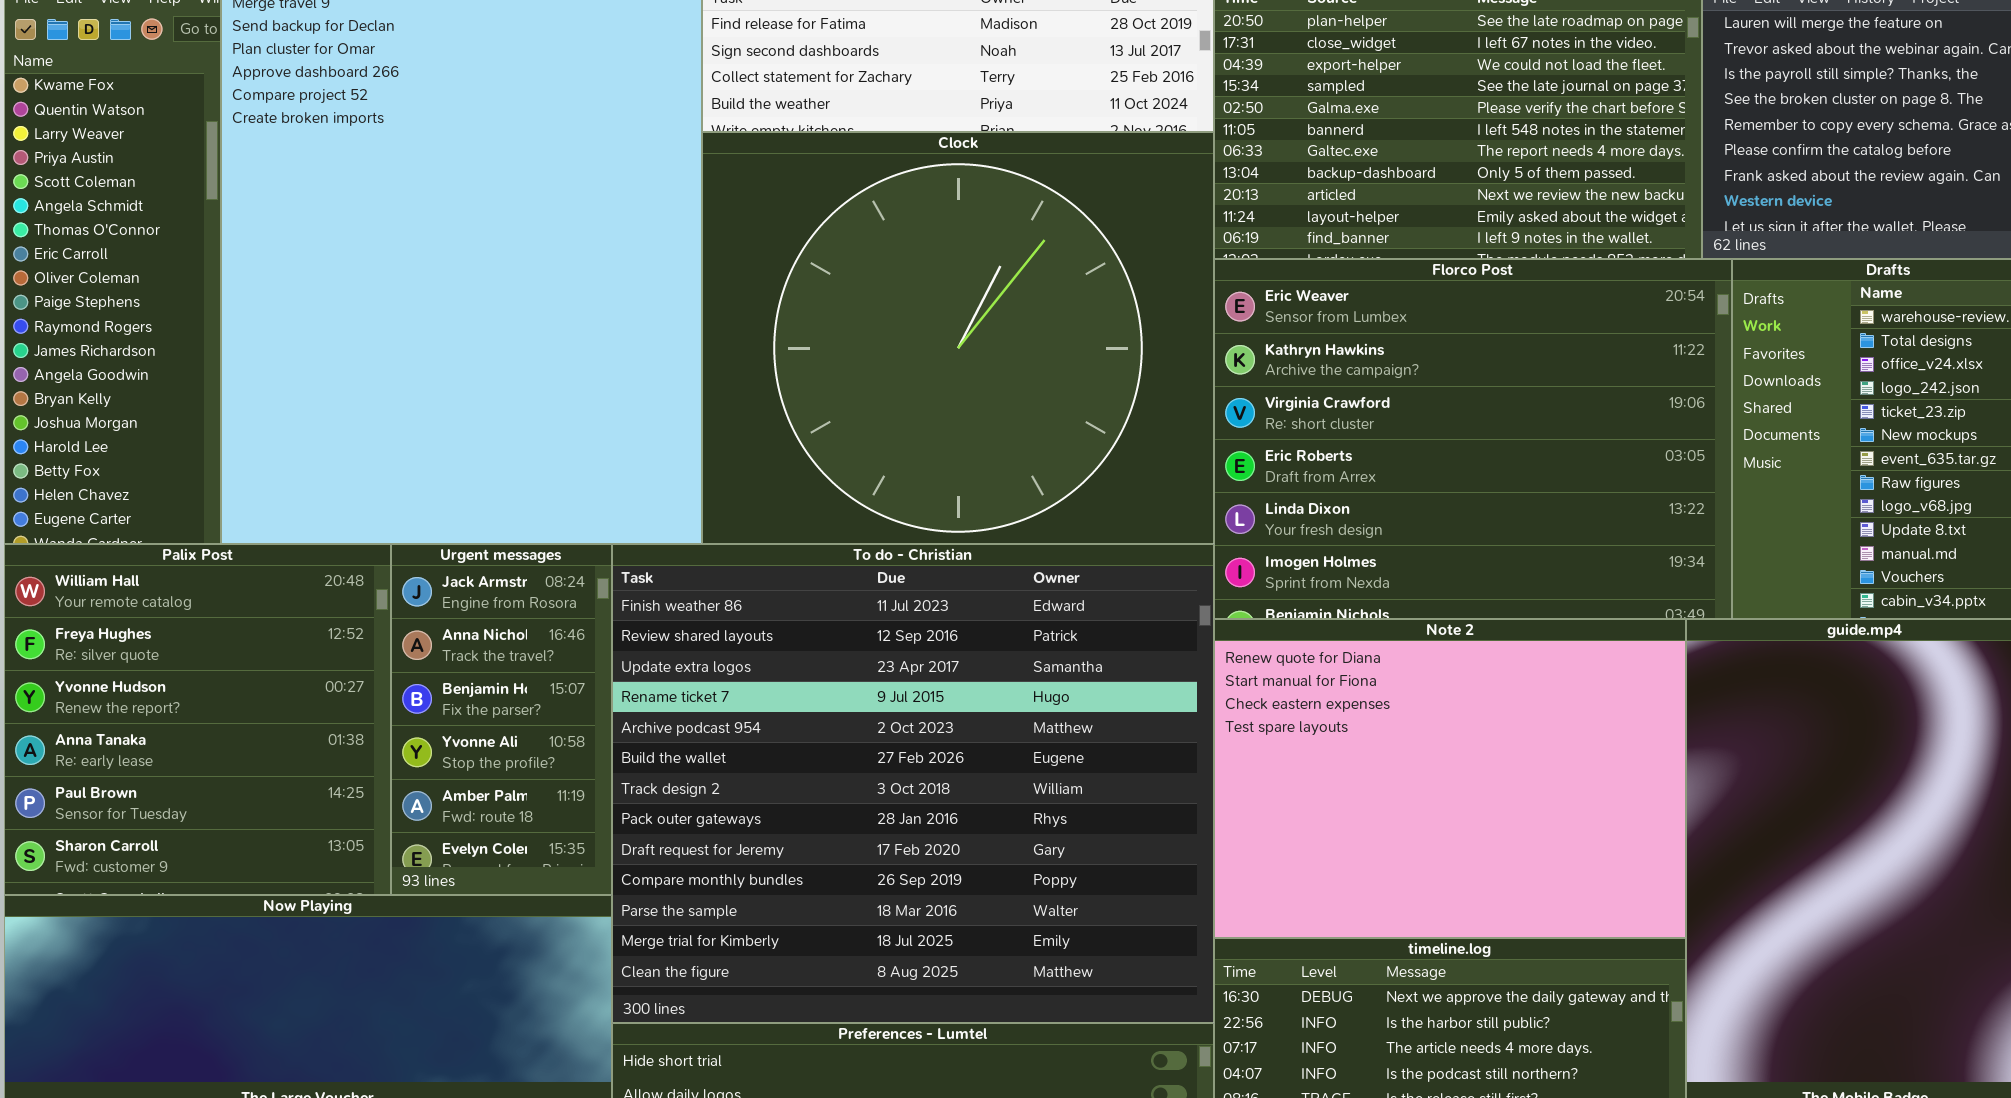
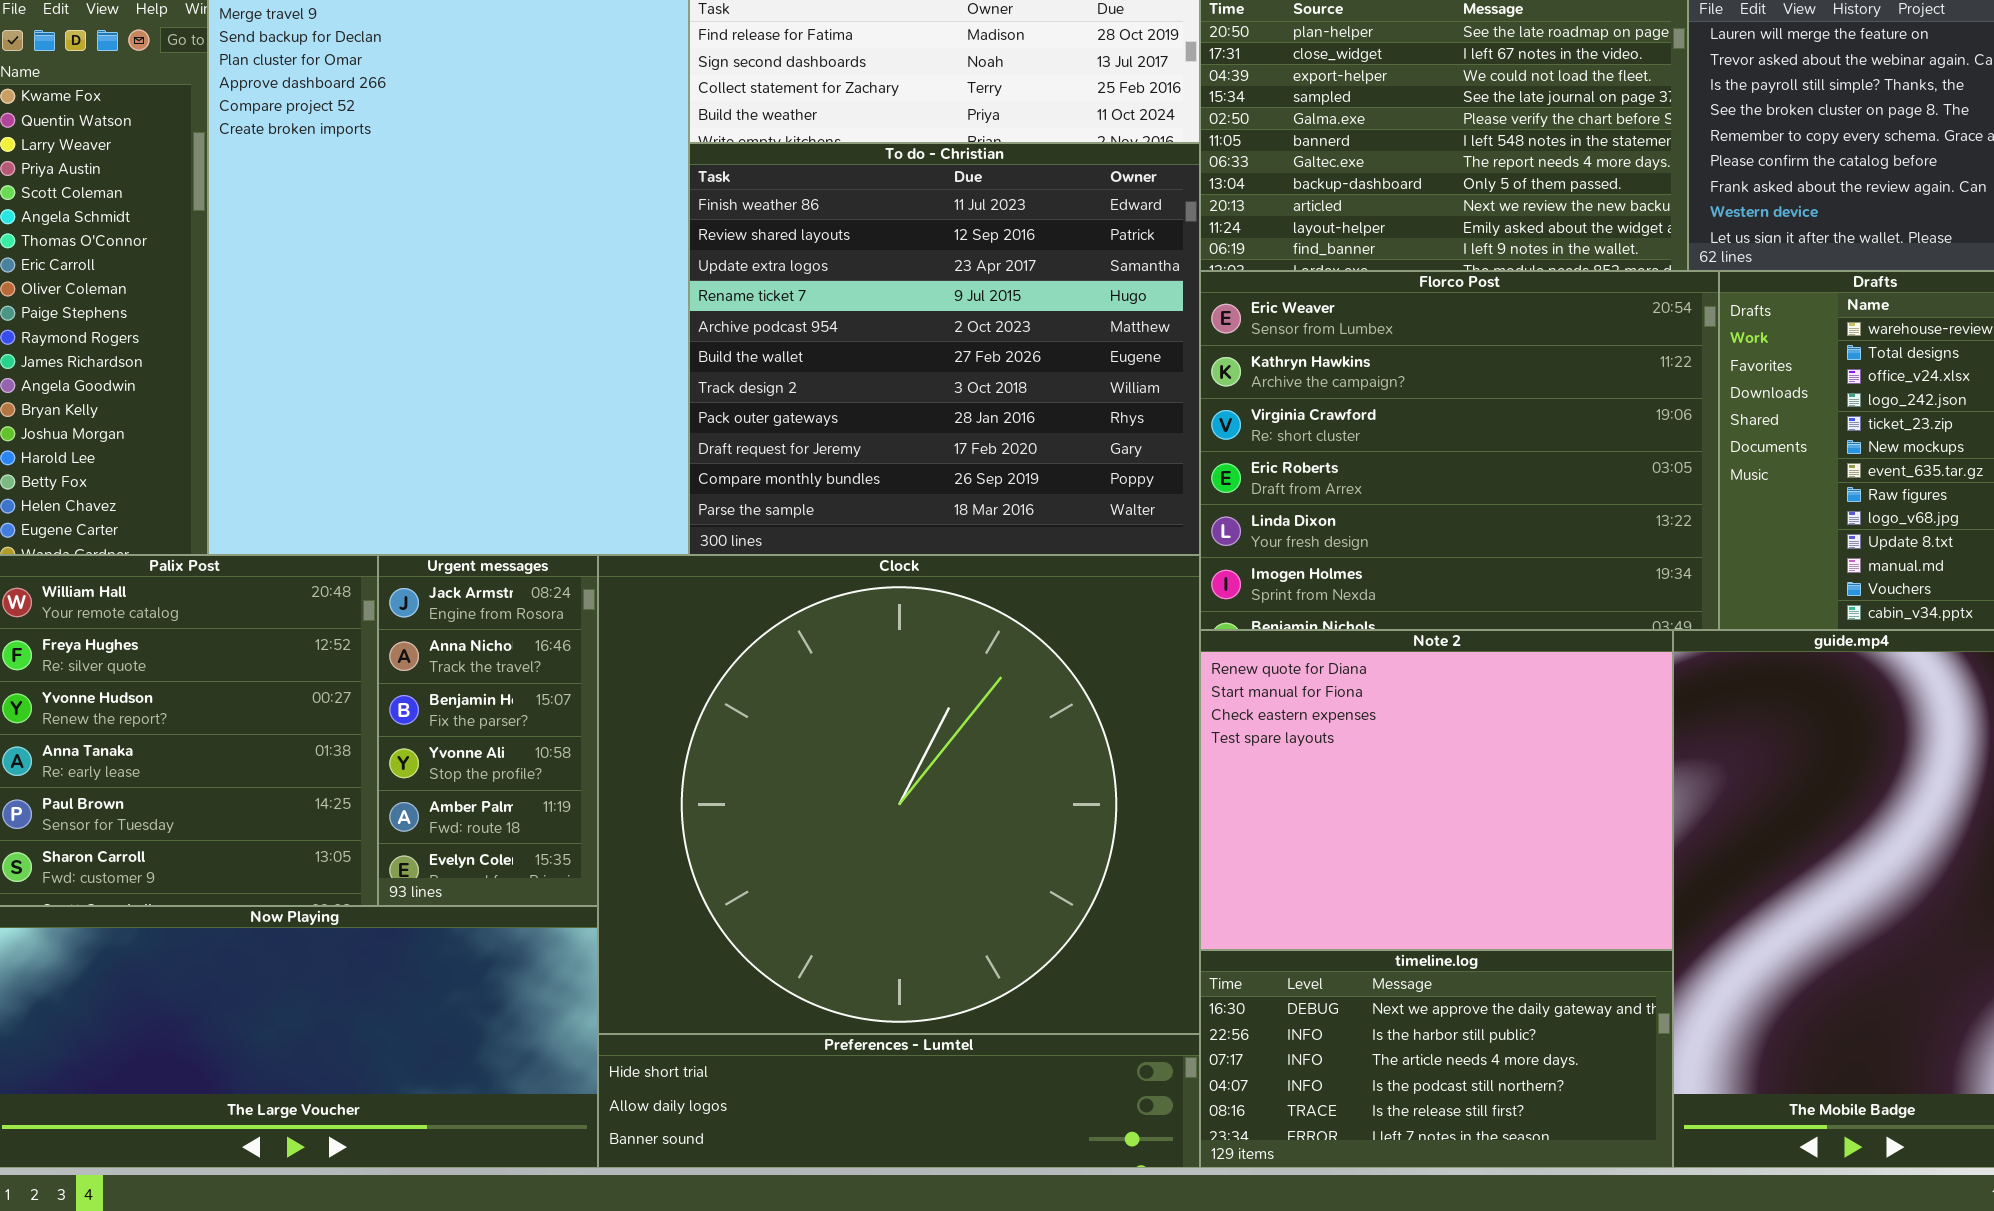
Clock: [702,132,1214,544] -> [598,555,1200,1034], moved, resized
To do - Christian: [612,544,1214,1023] -> [689,143,1200,555], moved, resized

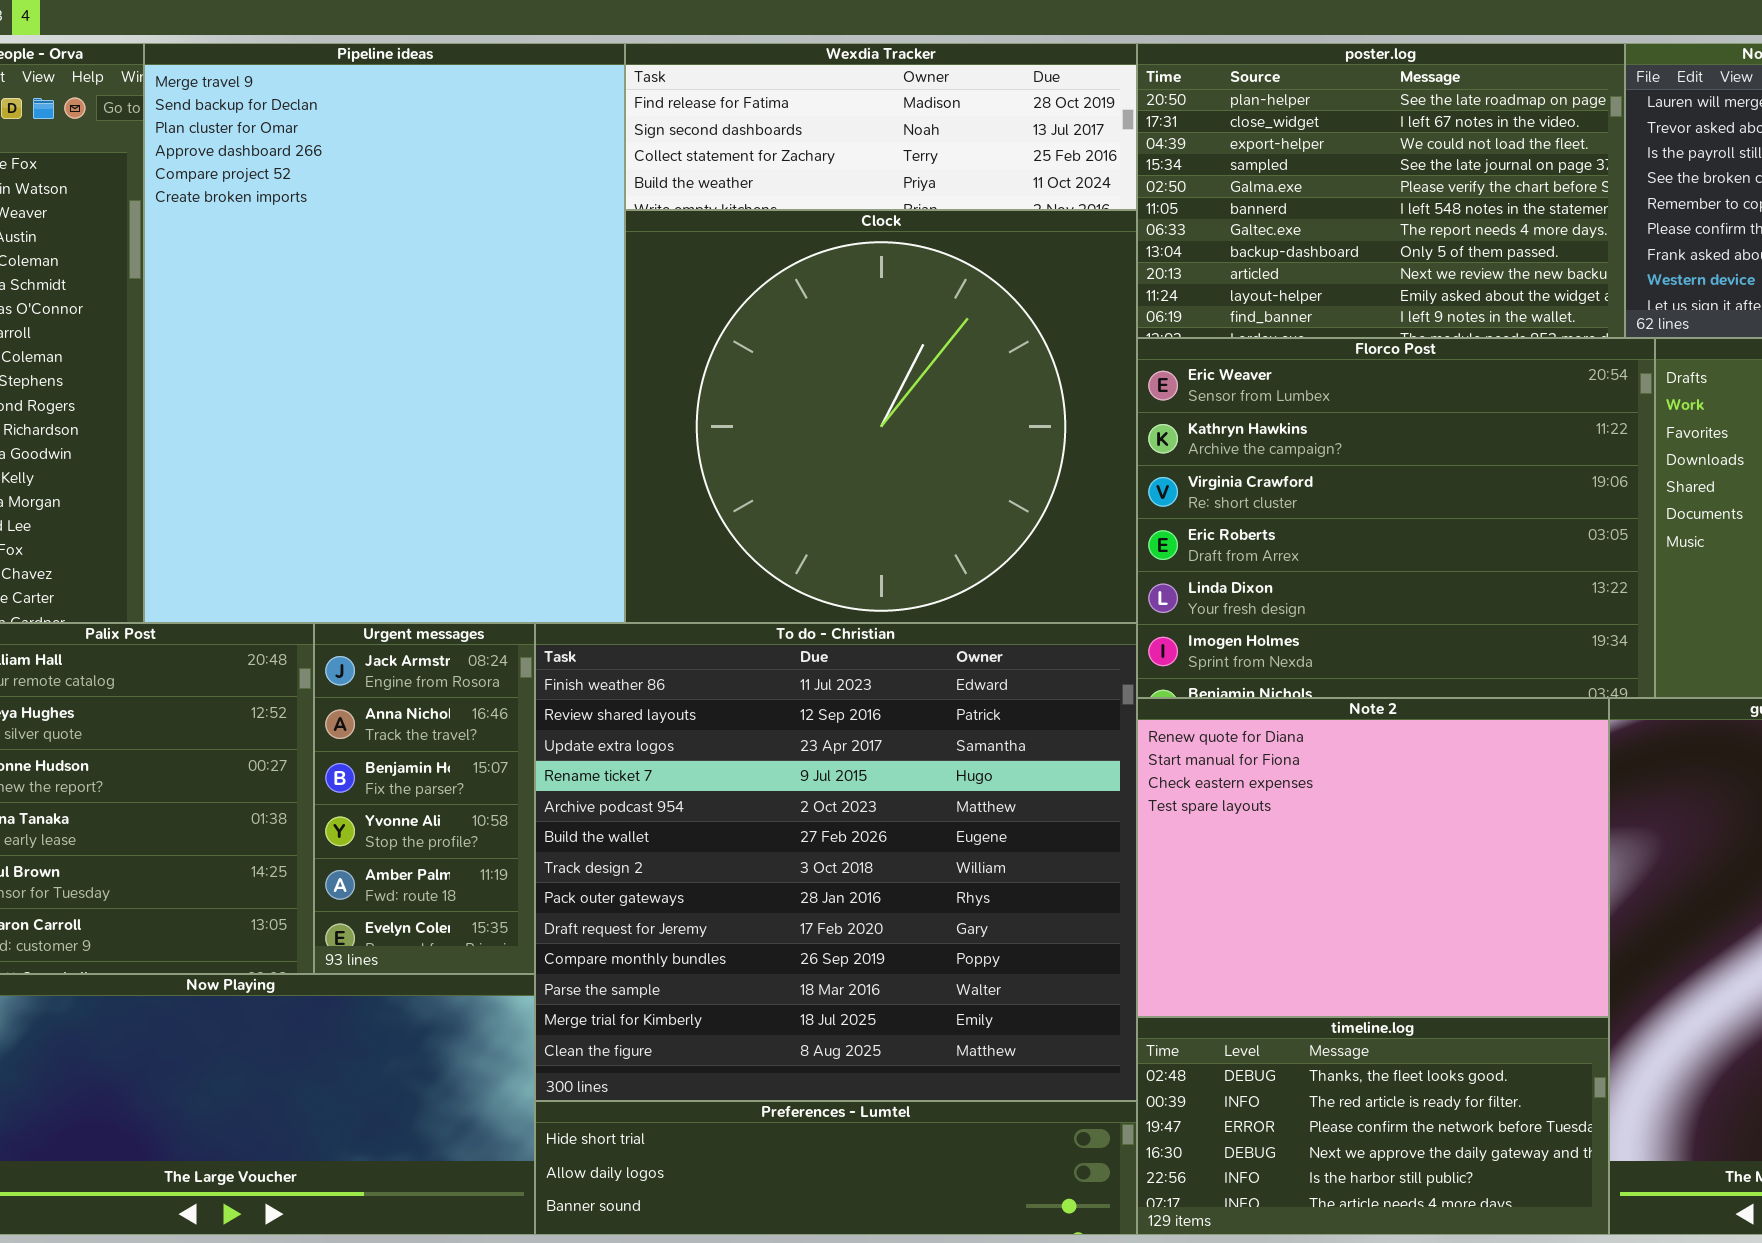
To do - Christian: [689,143,1200,555] -> [535,623,1137,1101], moved, resized
Clock: [598,555,1200,1034] -> [625,210,1137,623], moved, resized
timeline.log: [1200,950,1673,1168] -> [1137,1017,1609,1235], scrolled up 3 rows

